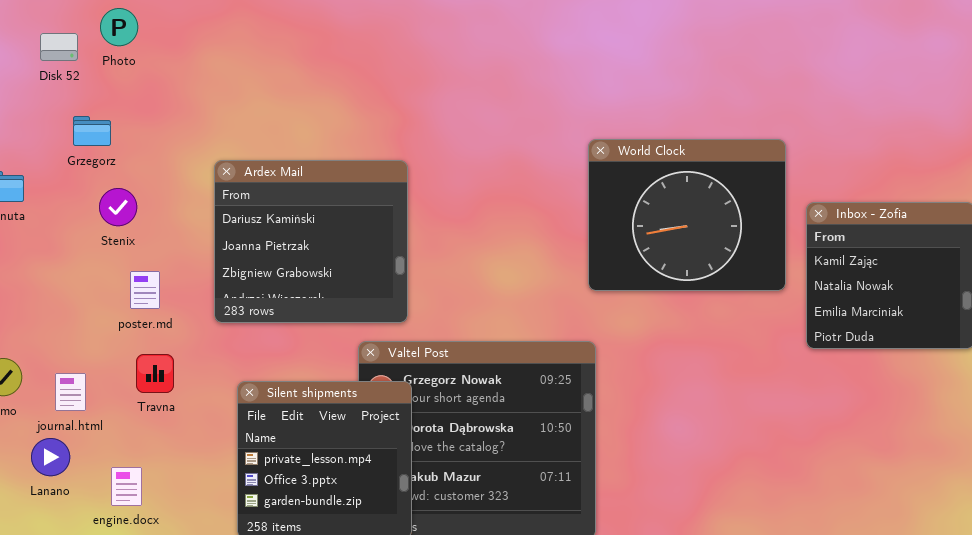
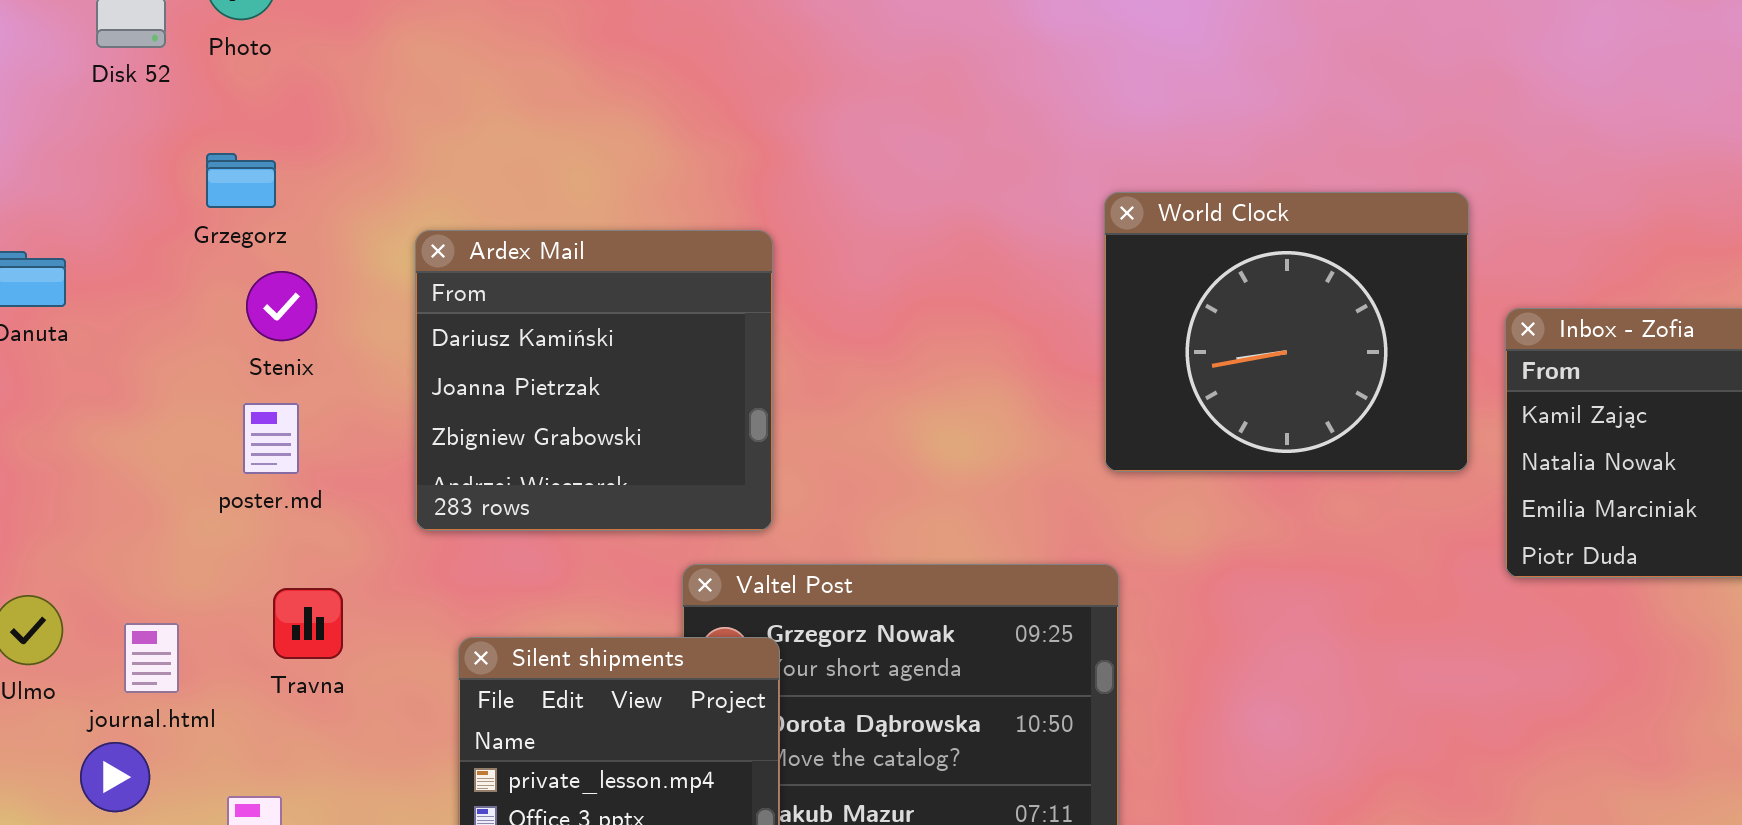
Grzegorz: [73,116,111,146] -> [206,153,276,208], moved
Stenix: [99,188,137,226] -> [246,271,317,341], moved
poster.md: [130,271,160,309] -> [243,403,299,474], moved

